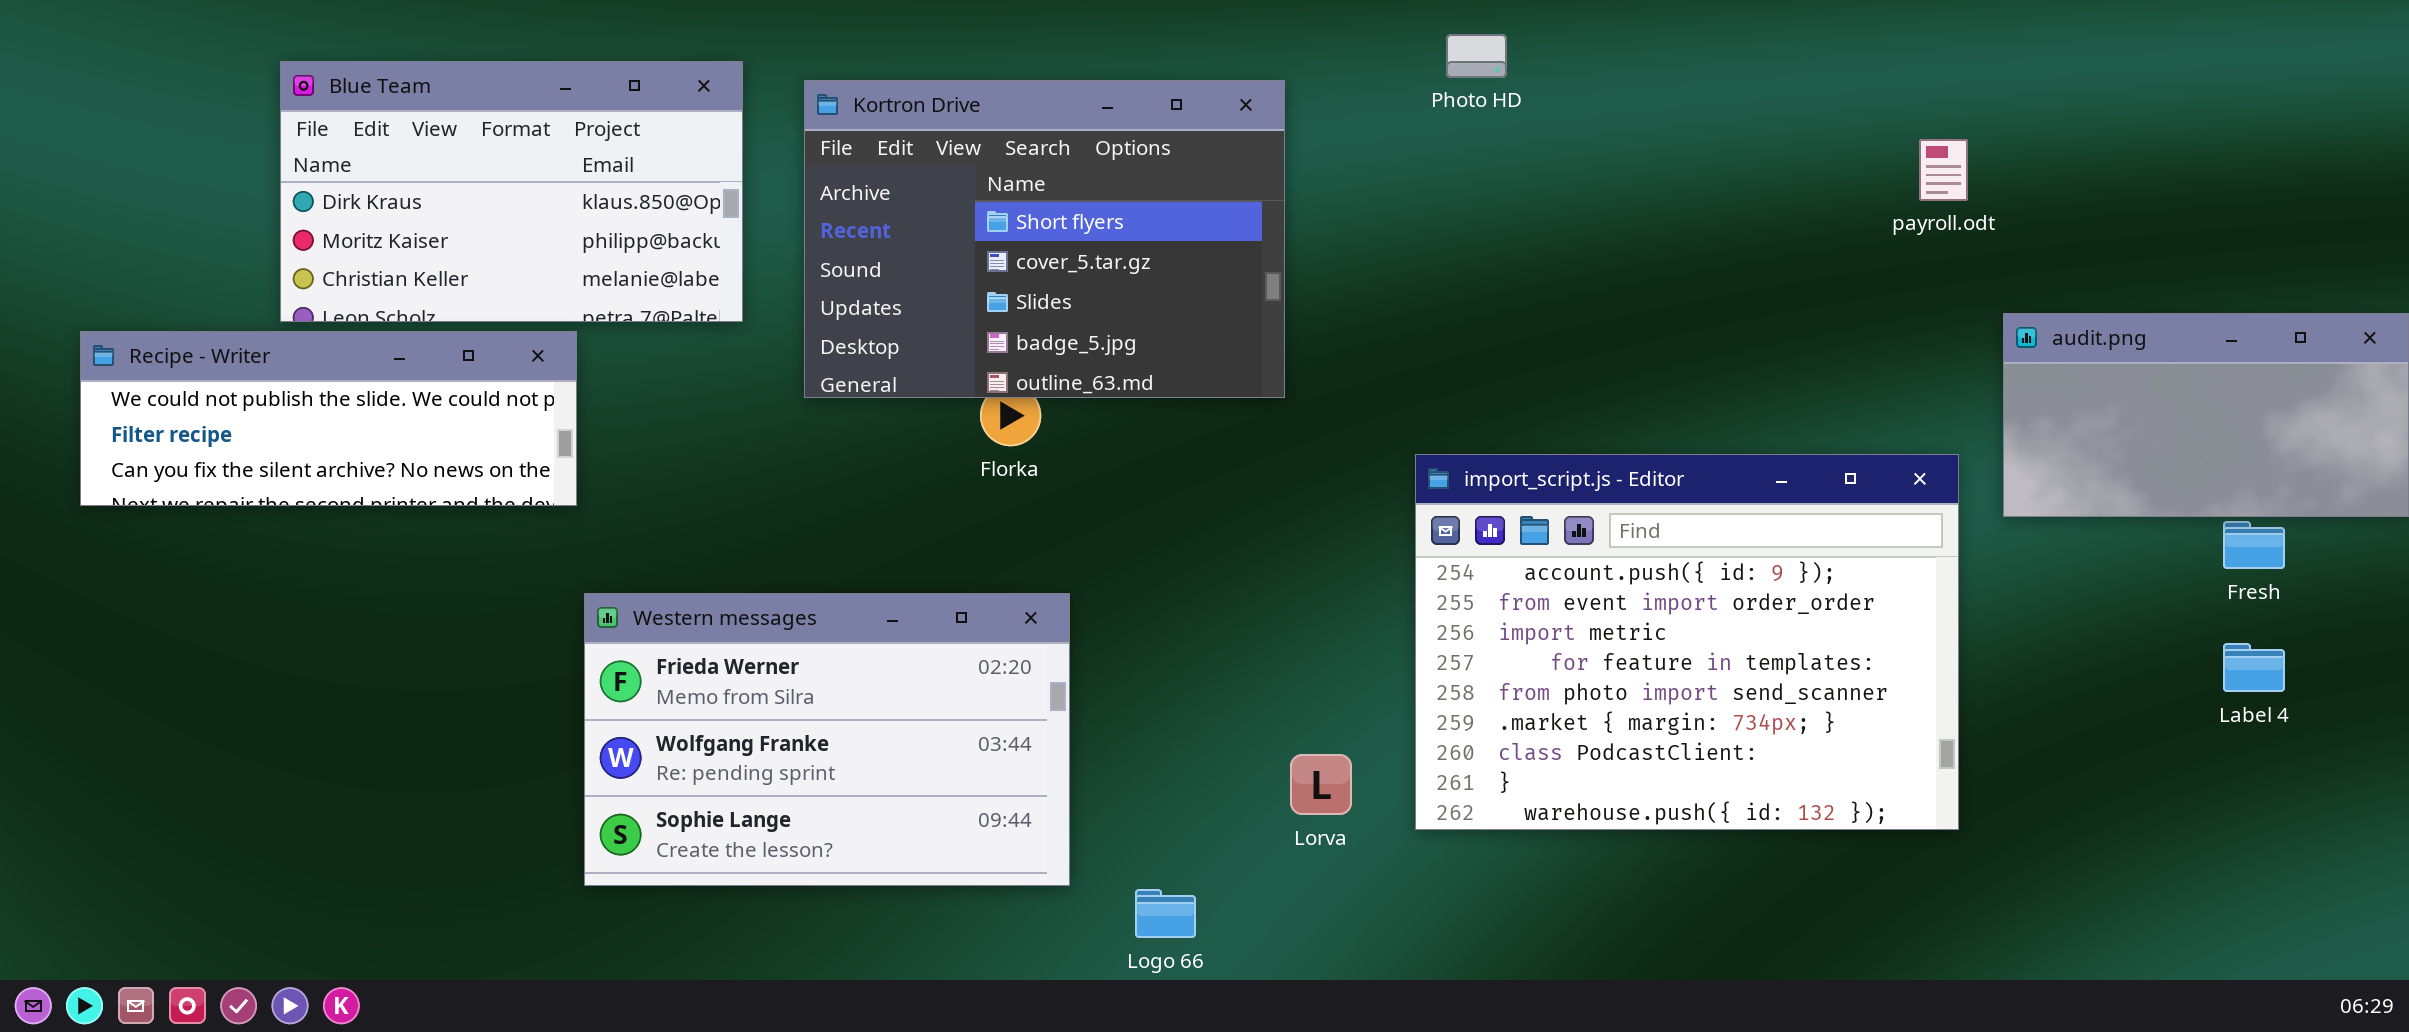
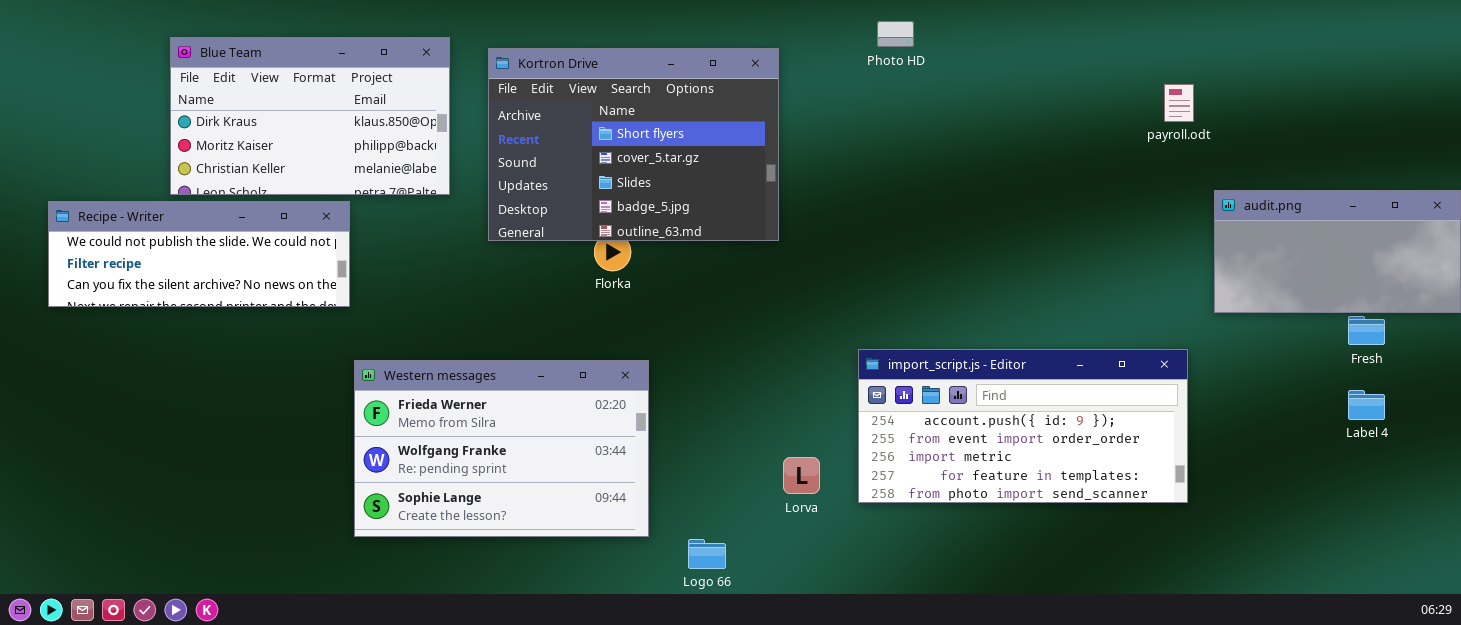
import_script.js - Editor: [1415,454,1959,830] -> [858,349,1188,503], resized

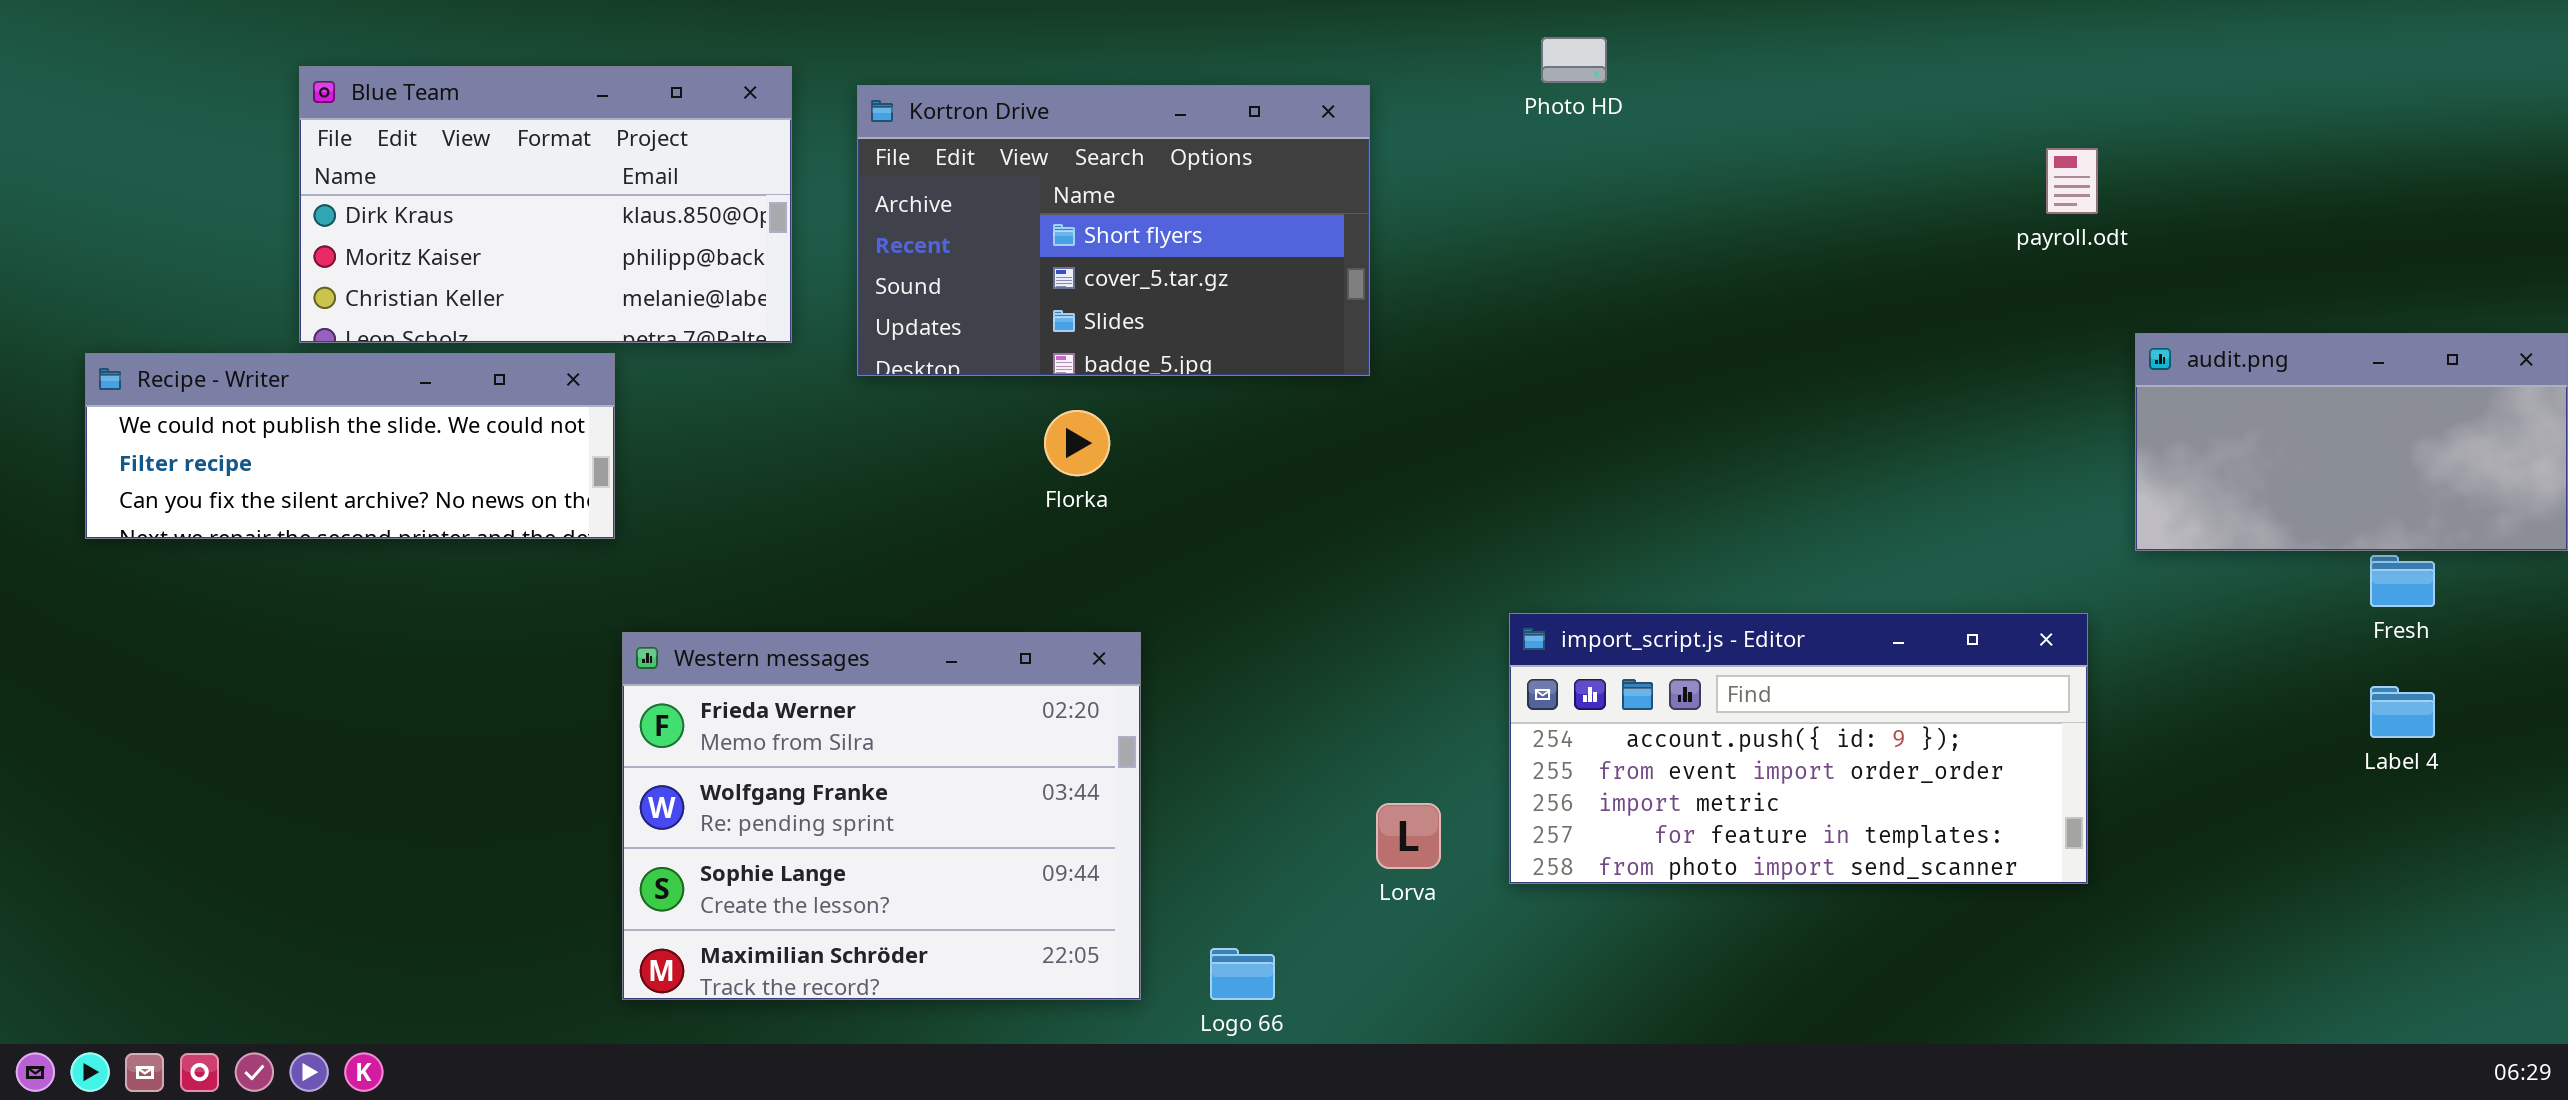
Kortron Drive: [488,48,779,241] -> [857,85,1370,376], resized
Western messages: [354,360,649,537] -> [622,632,1141,1000], resized

